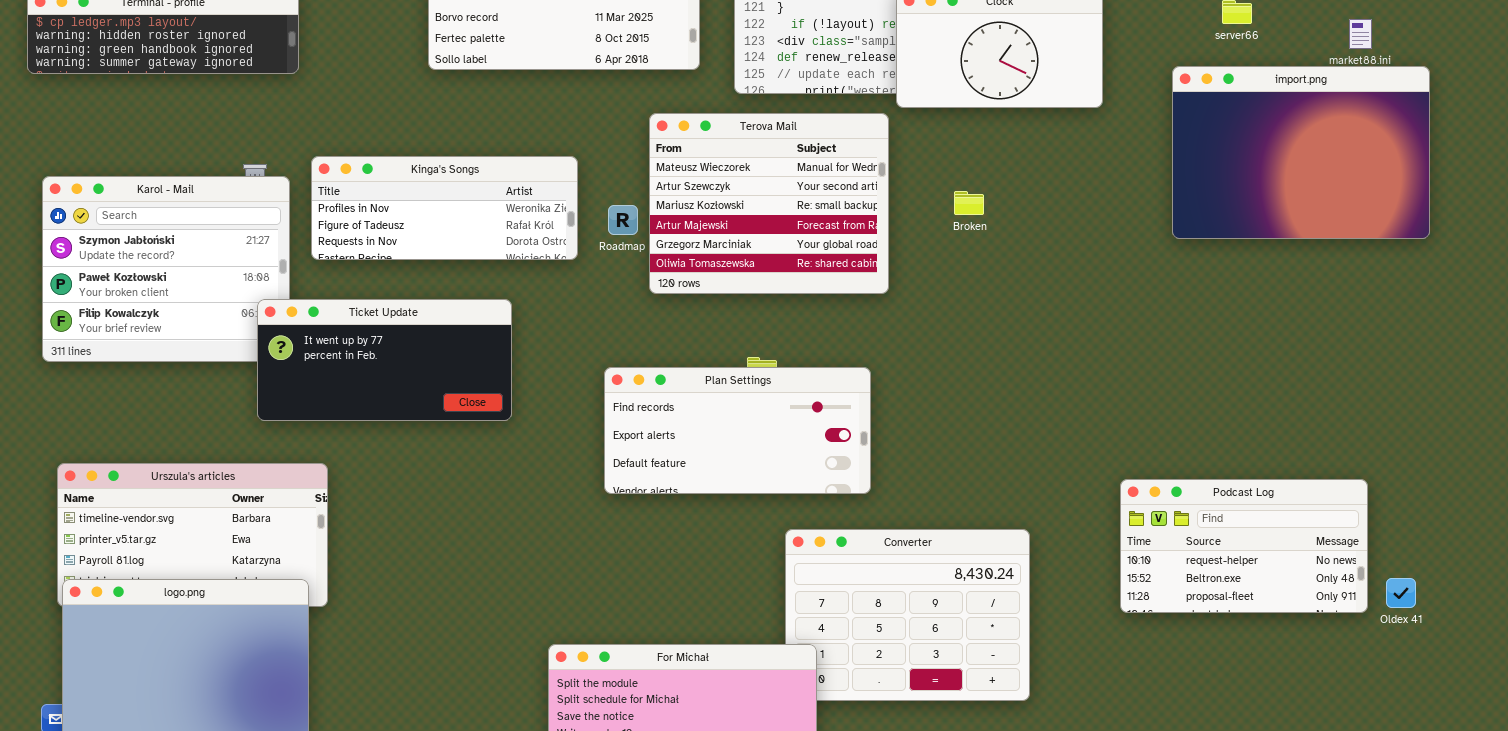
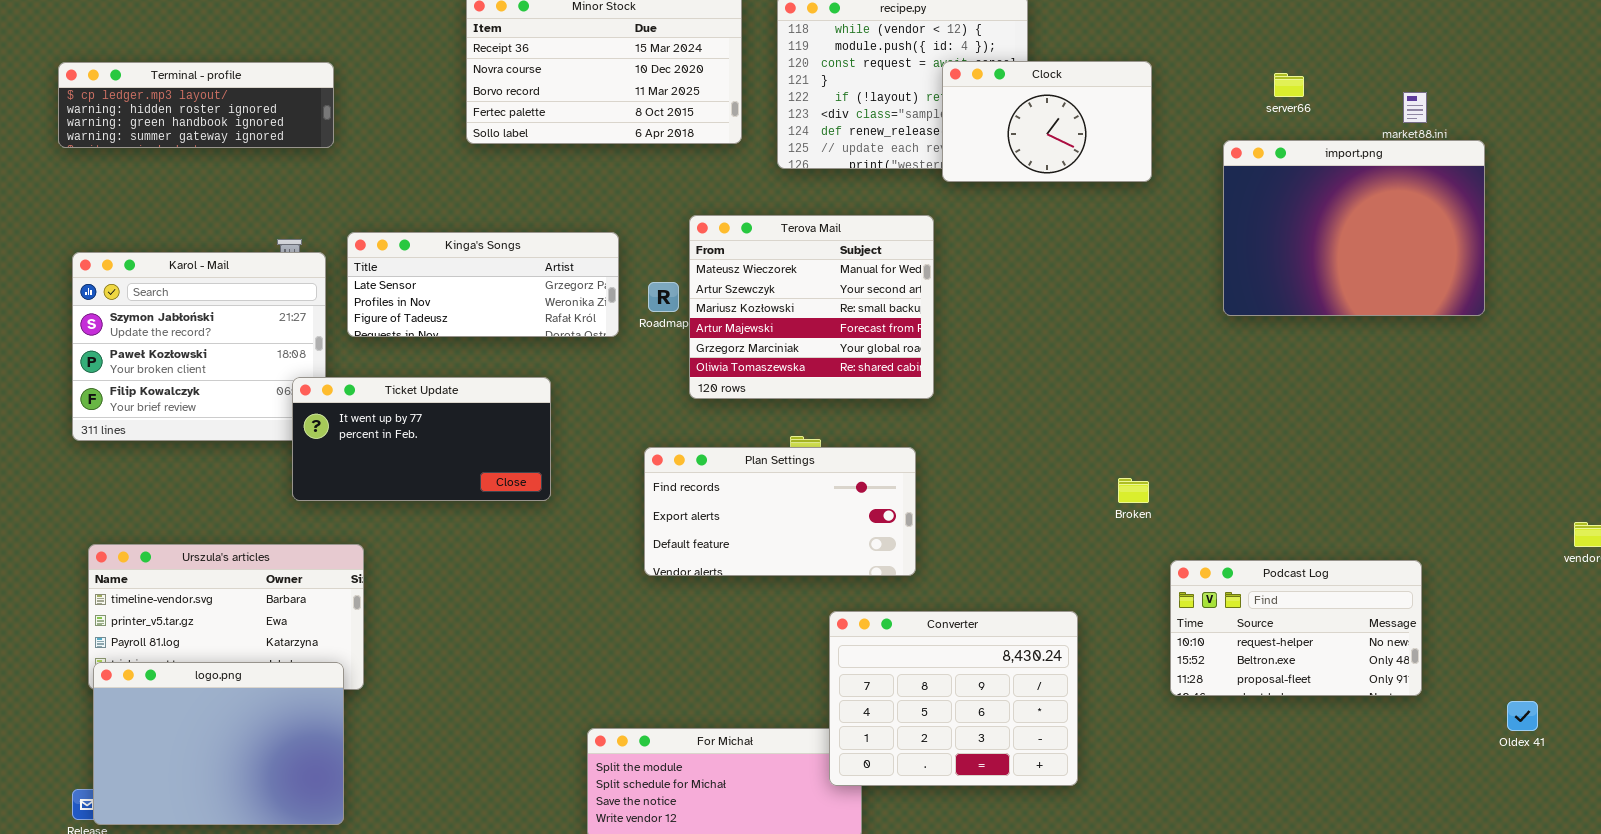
Terova Mail: [649,113,889,294] -> [689,215,934,399], moved
Kinga's Songs: [311,156,578,260] -> [347,232,619,337], scrolled up 1 row
Broken: [954,191,984,215] -> [1118,478,1149,503], moved
Converter: [785,529,1030,701] -> [829,611,1078,786], raised
Oldex 41: [1386,578,1416,608] -> [1507,701,1538,731], moved

